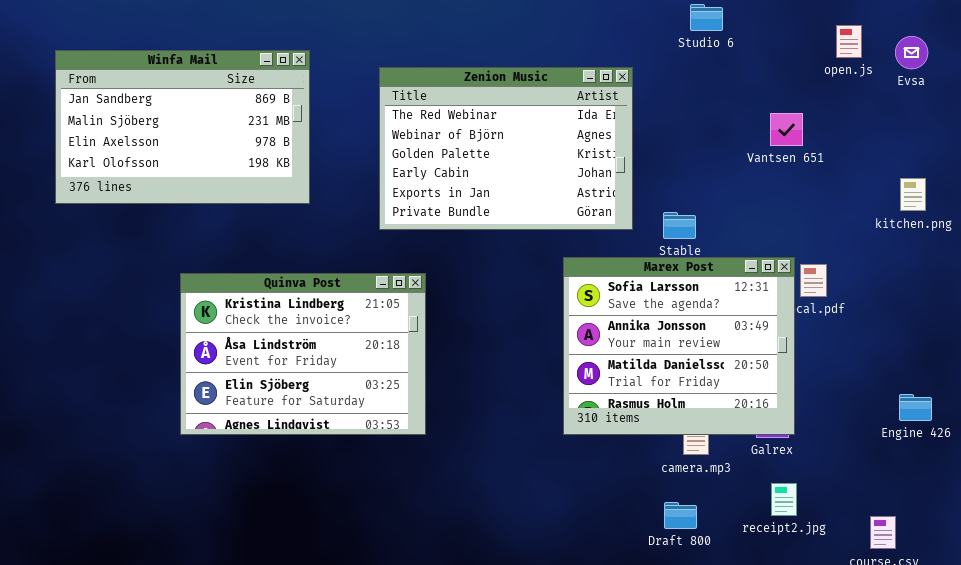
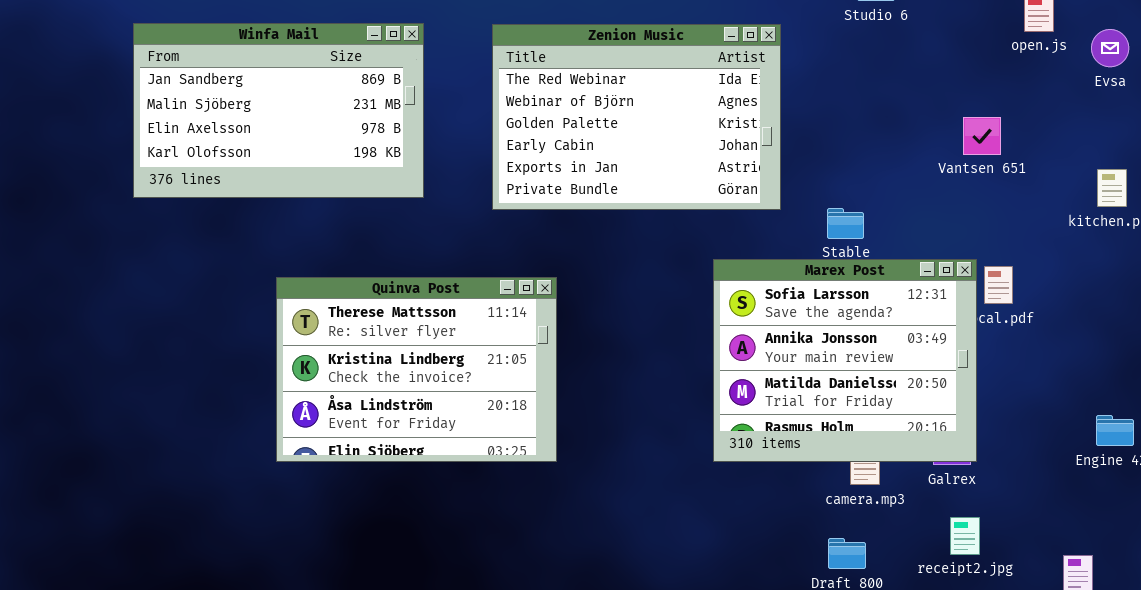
Evsa: [895,36,928,69] -> [1091,29,1129,67], moved
Zenion Music: [379,67,633,230] -> [492,24,781,210], moved
Vantsen 651: [770,113,803,146] -> [963,117,1001,155], moved
Quinva Post: [180,273,426,435] -> [276,277,557,462], scrolled up 1 row

